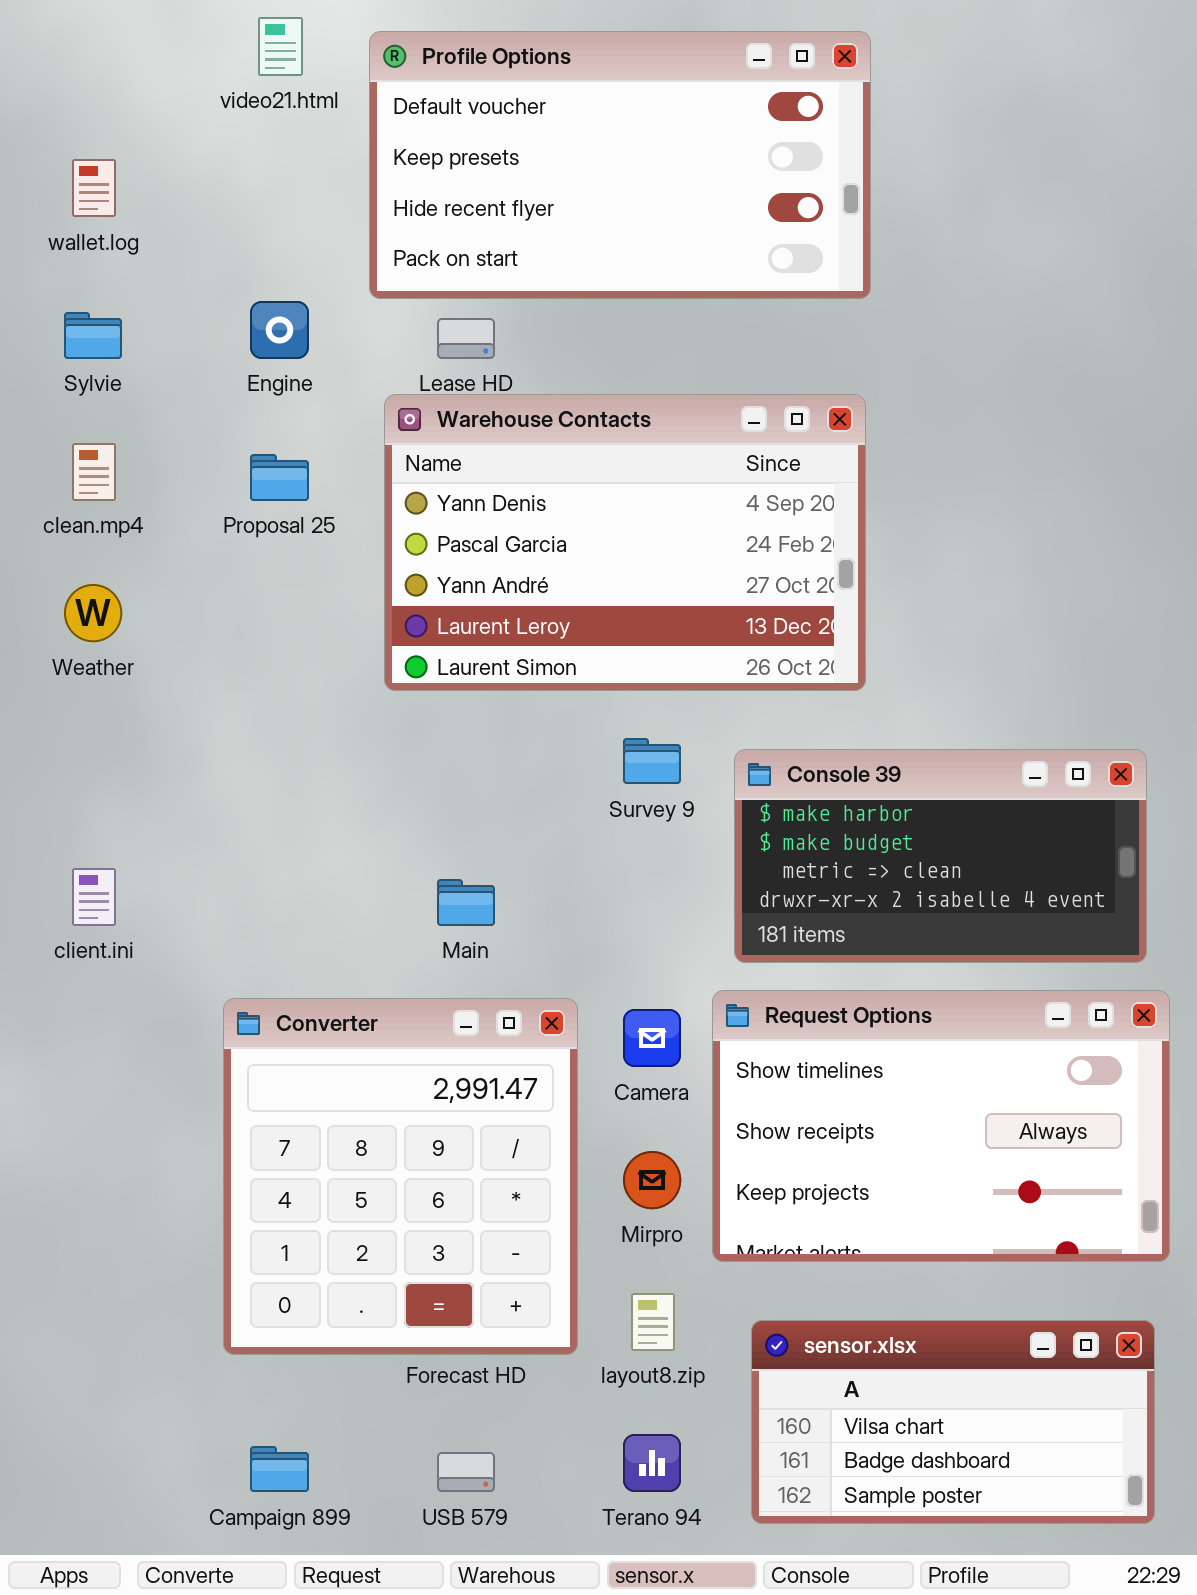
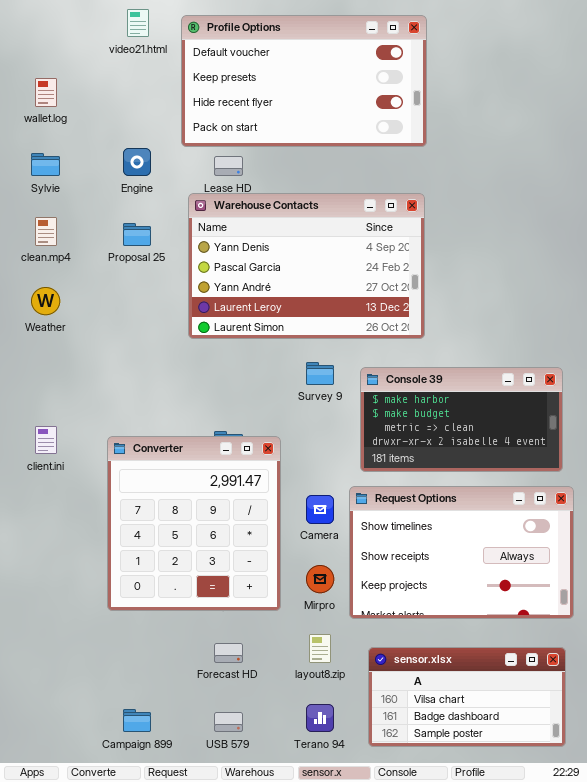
Converter: [223,998,578,1355] -> [107,436,281,611], moved

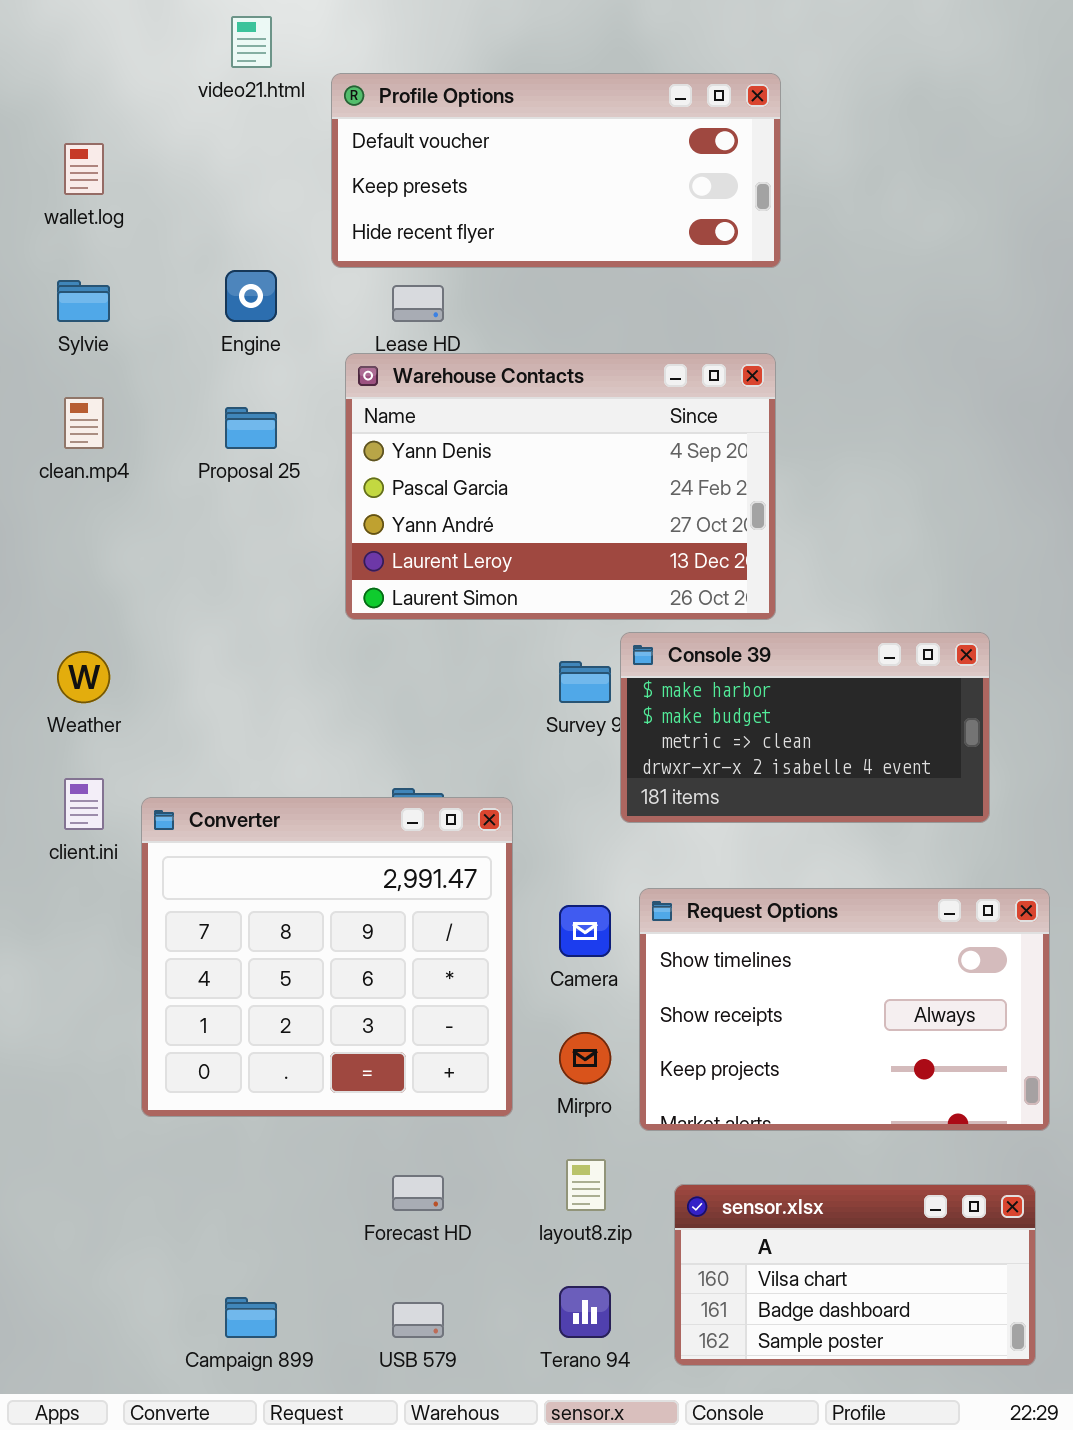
Profile Options: [181,15,427,147] -> [331,73,781,268], resized
Weather: [31,287,60,315] -> [57,651,110,703], moved
Console 39: [360,367,563,472] -> [620,632,990,823], moved
Converter: [107,436,281,611] -> [141,797,513,1117], resized

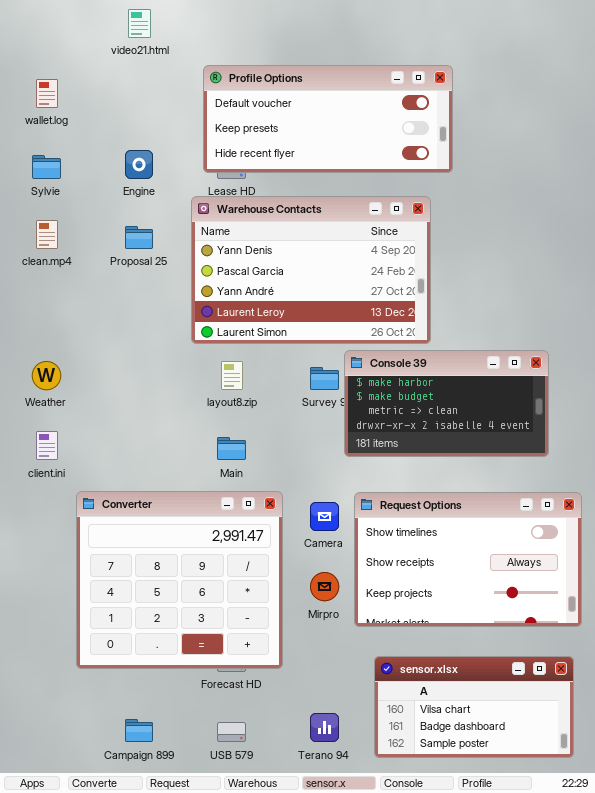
Profile Options: [331,73,781,268] -> [203,65,453,173], moved
Converter: [141,797,513,1117] -> [76,491,283,669], moved
layout8.zip: [566,1159,606,1211] -> [221,361,243,390], moved

